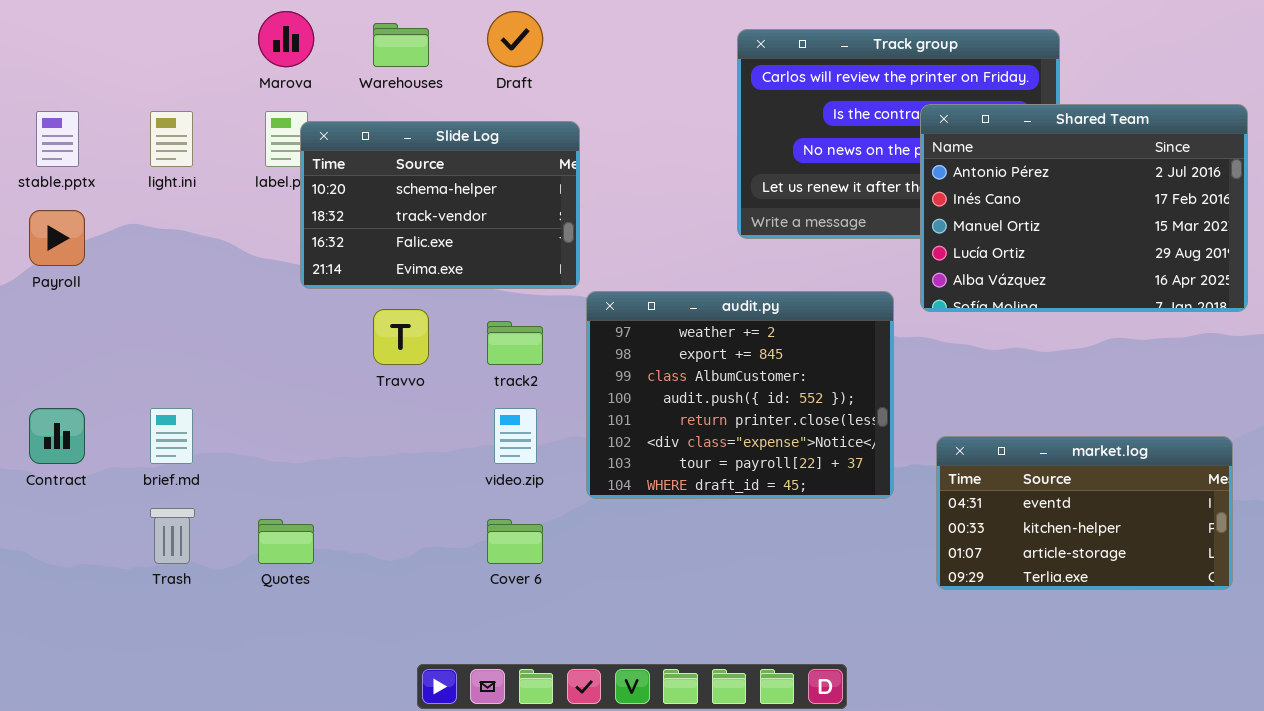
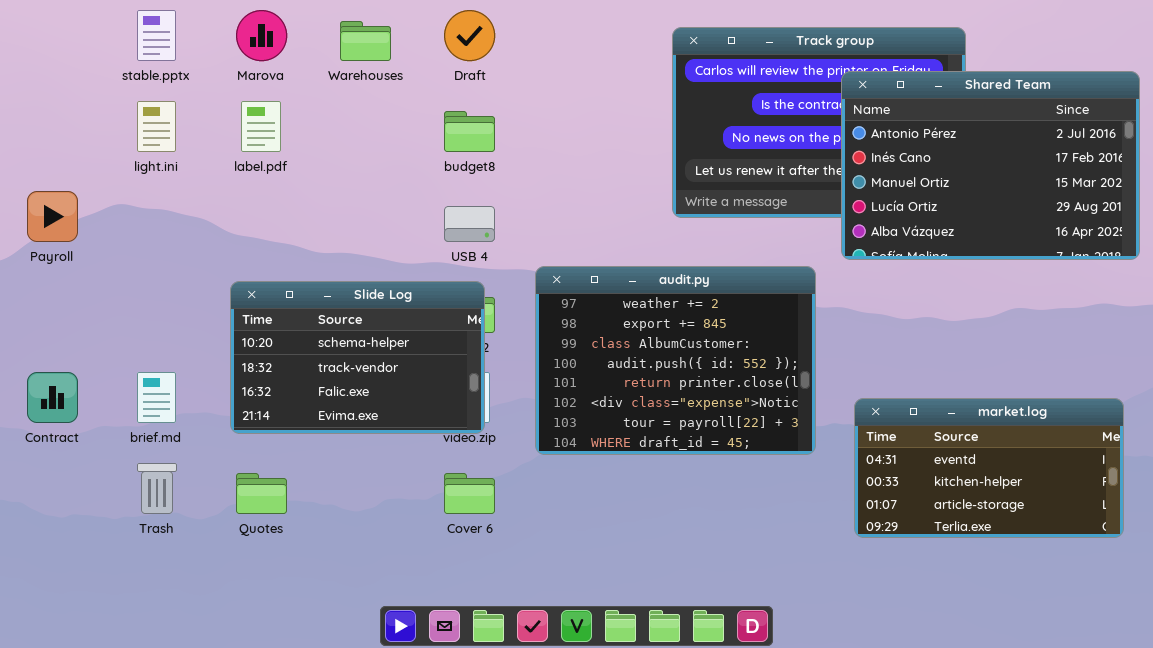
Shared Team: [920,104,1248,312] -> [841,71,1140,260], moved
stable.pptx: [36,111,79,167] -> [137,10,176,61], moved
Slide Log: [300,121,580,289] -> [230,281,485,434], moved

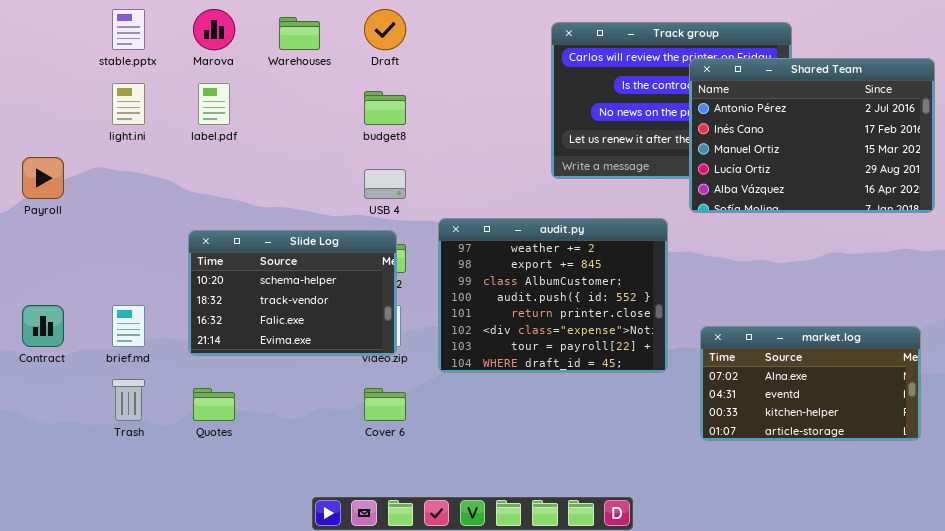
market.log: [854,398,1124,538] -> [700,326,921,441], scrolled up 1 row

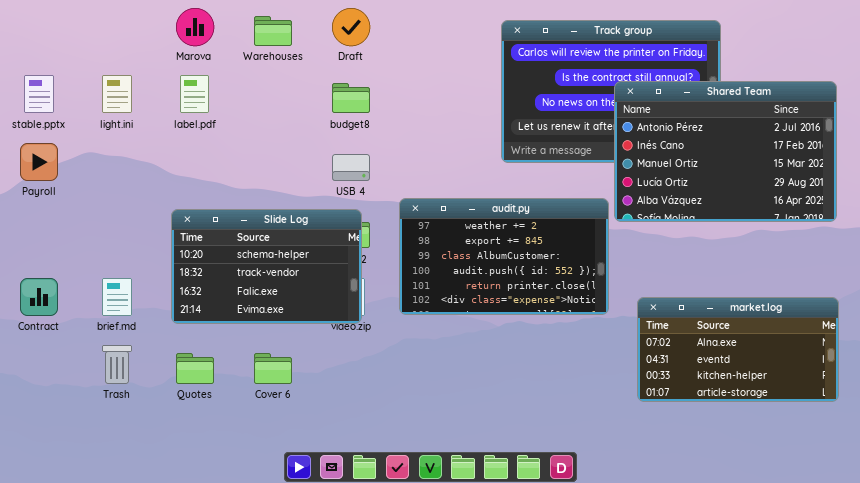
stable.pptx: [112,9,145,50] -> [24,75,54,113], moved
Shared Team: [689,58,935,213] -> [614,81,837,222], moved
audit.py: [438,218,668,373] -> [399,198,609,315], resized
Cover 6: [364,388,406,421] -> [254,353,292,384], moved

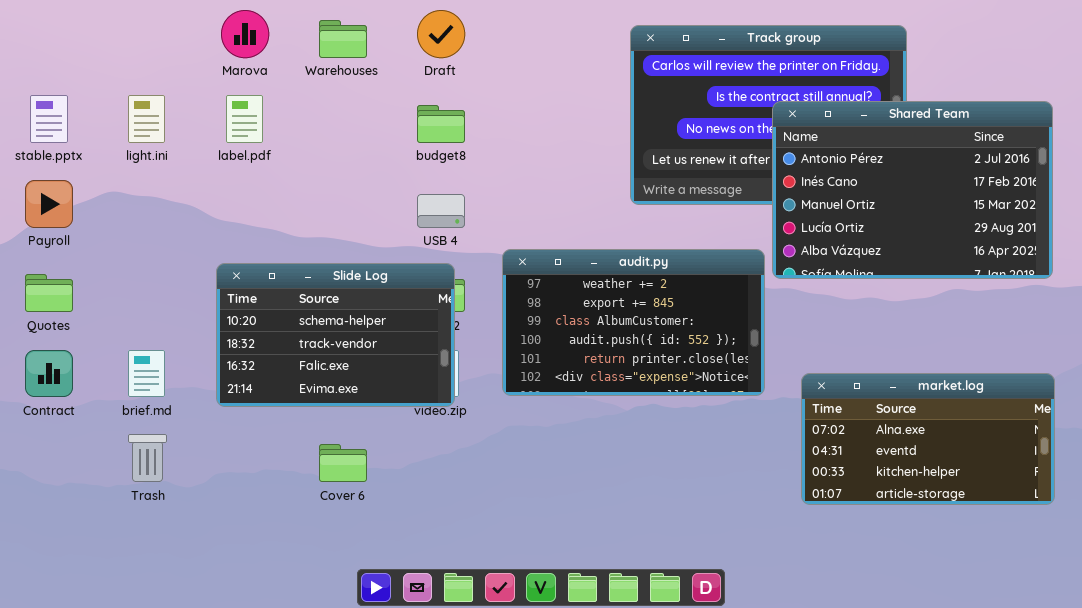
Quotes: [176,353,214,384] -> [25,274,73,312], moved

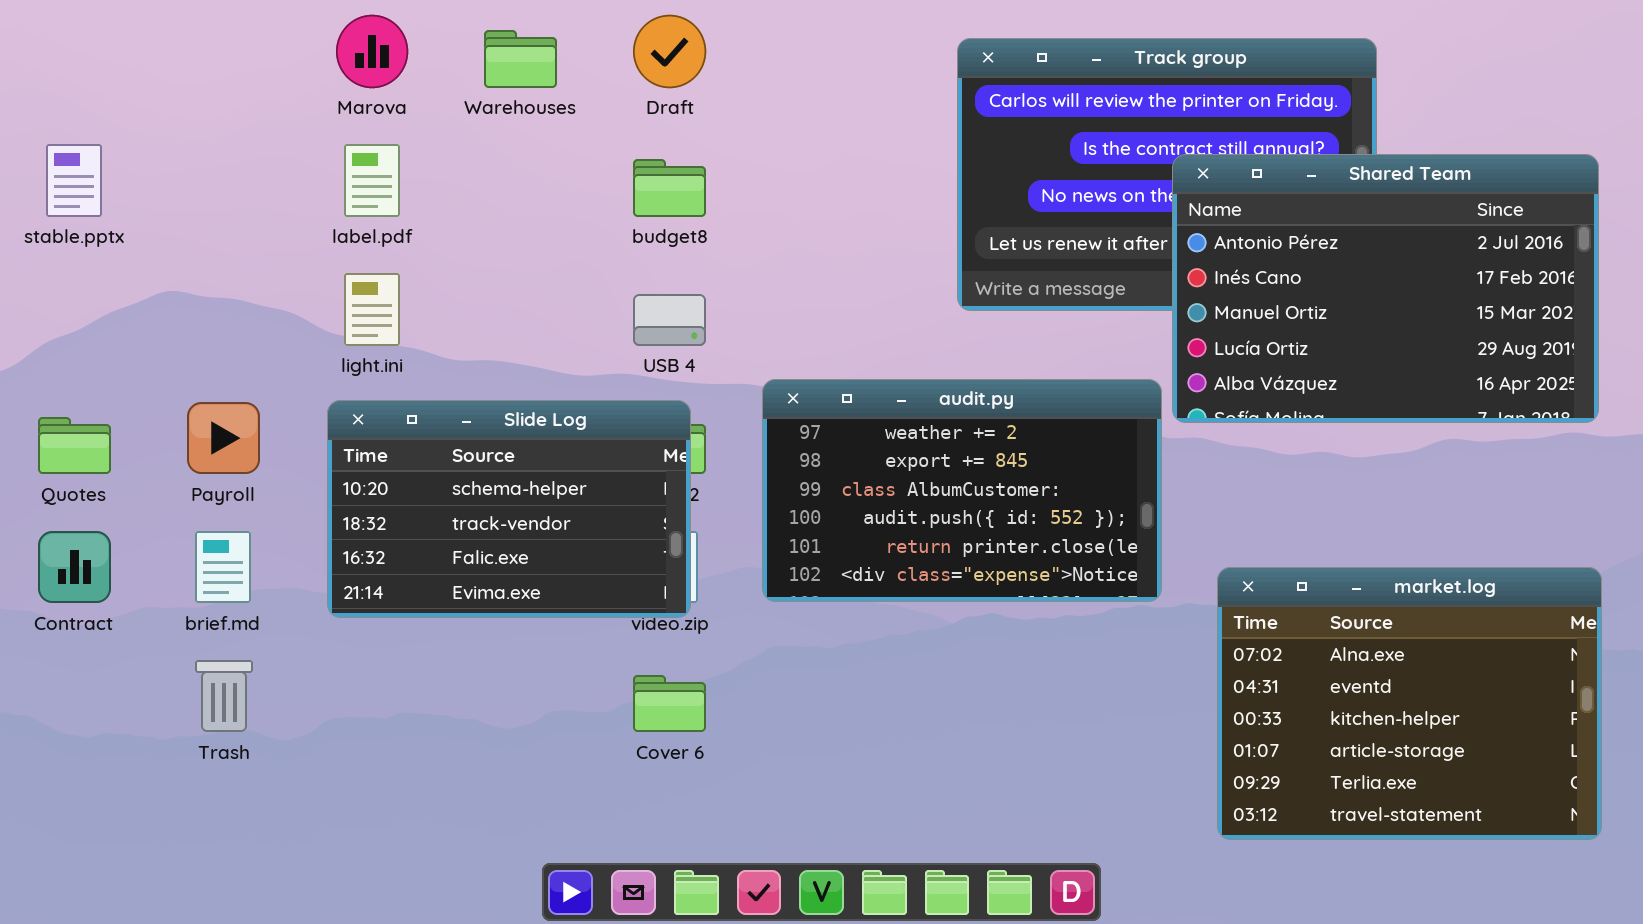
light.ini: [128,95,165,143] -> [344,273,400,346], moved
Payroll: [25,180,73,228] -> [187,402,260,474], moved
market.log: [801,373,1055,505] -> [1217,567,1602,840], resized
Cover 6: [319,444,367,482] -> [633,675,706,732], moved

